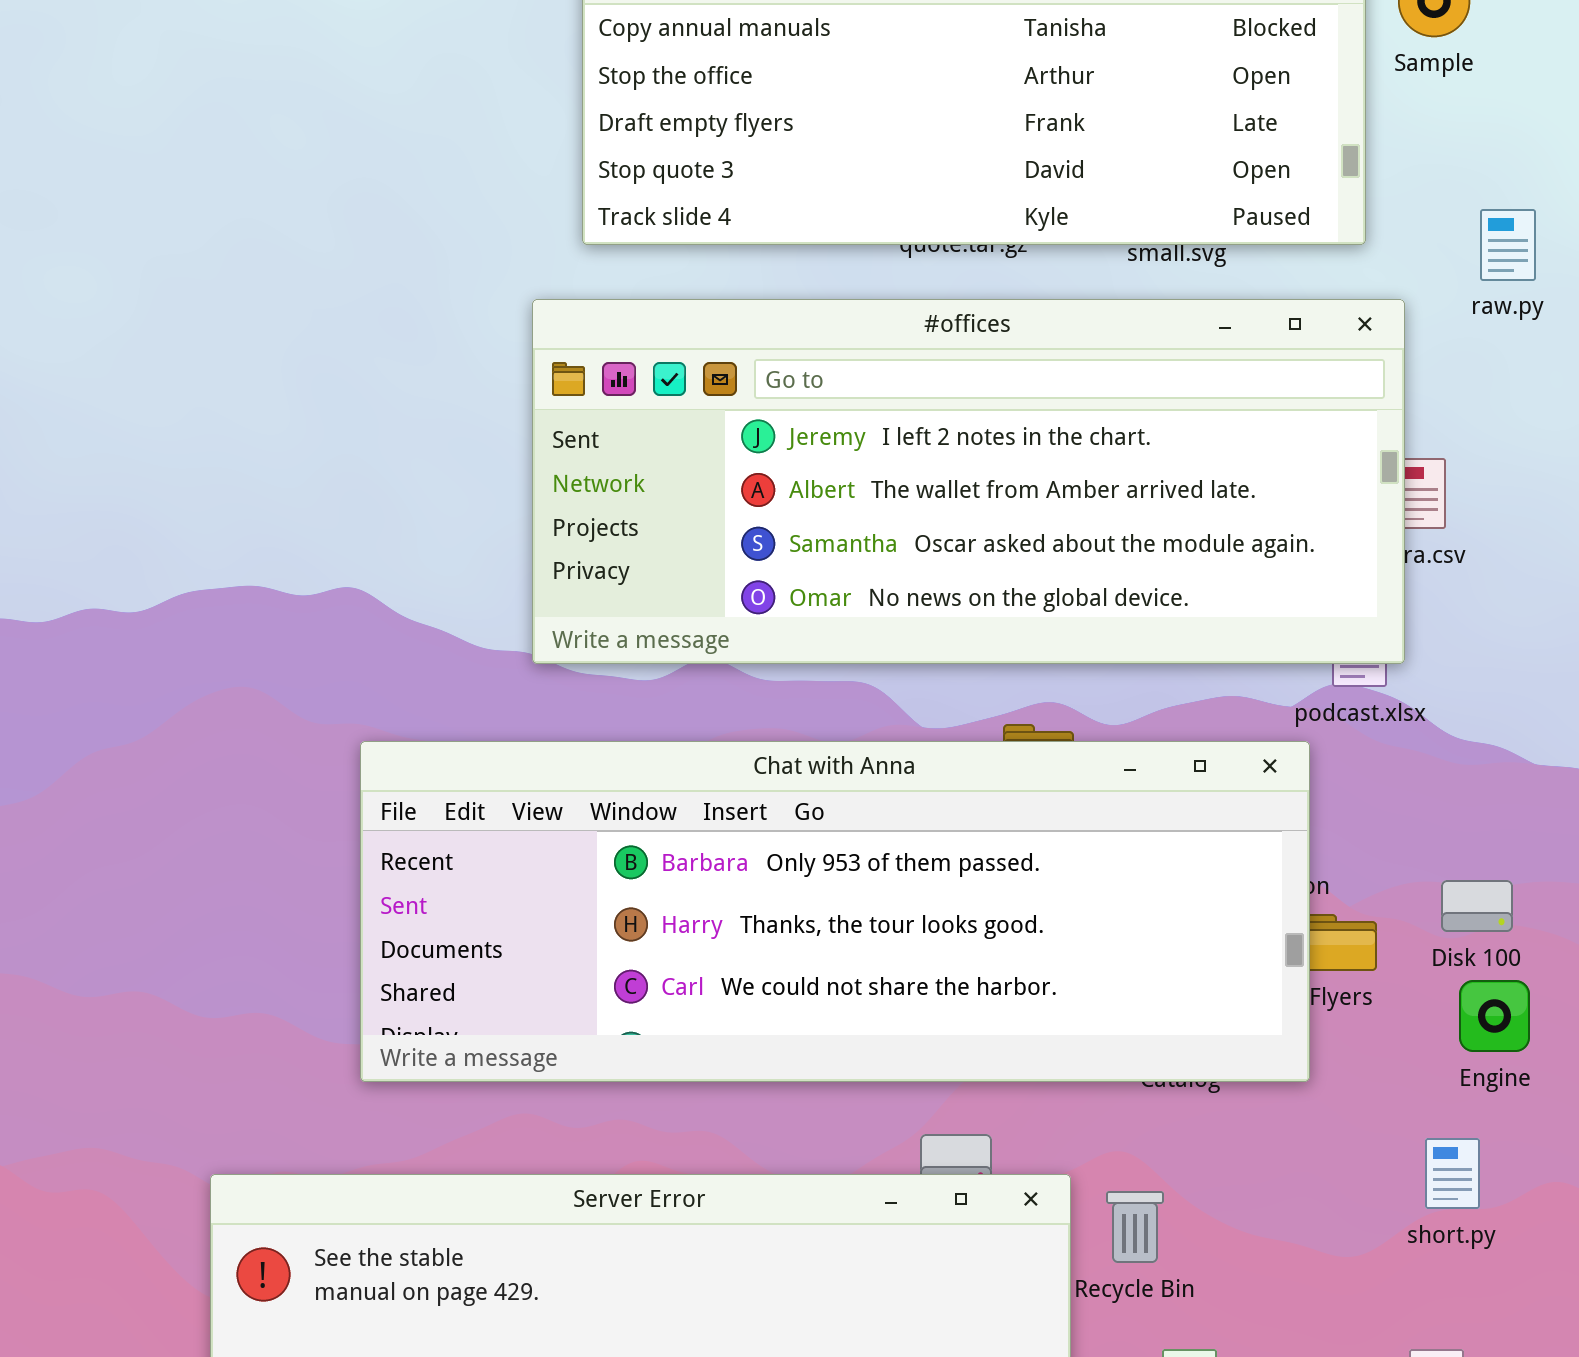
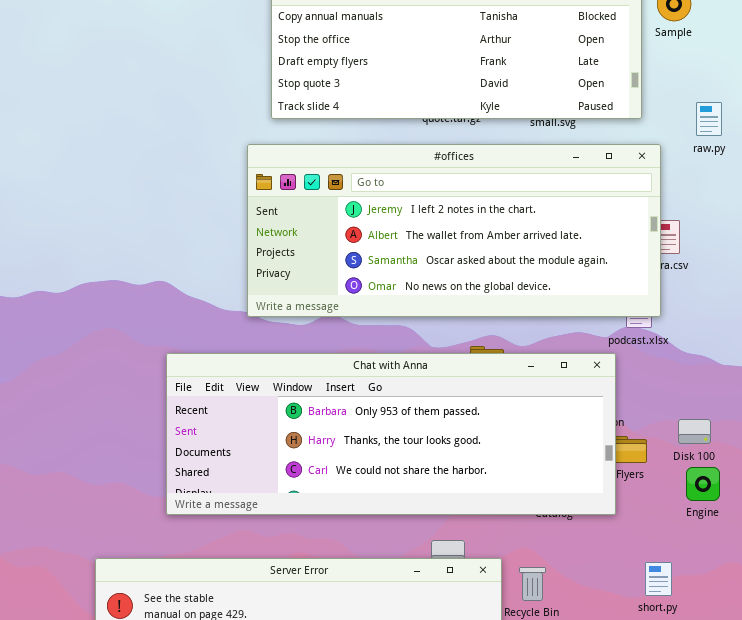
short.py: [1425,1138,1480,1209] -> [645,562,672,596], moved

